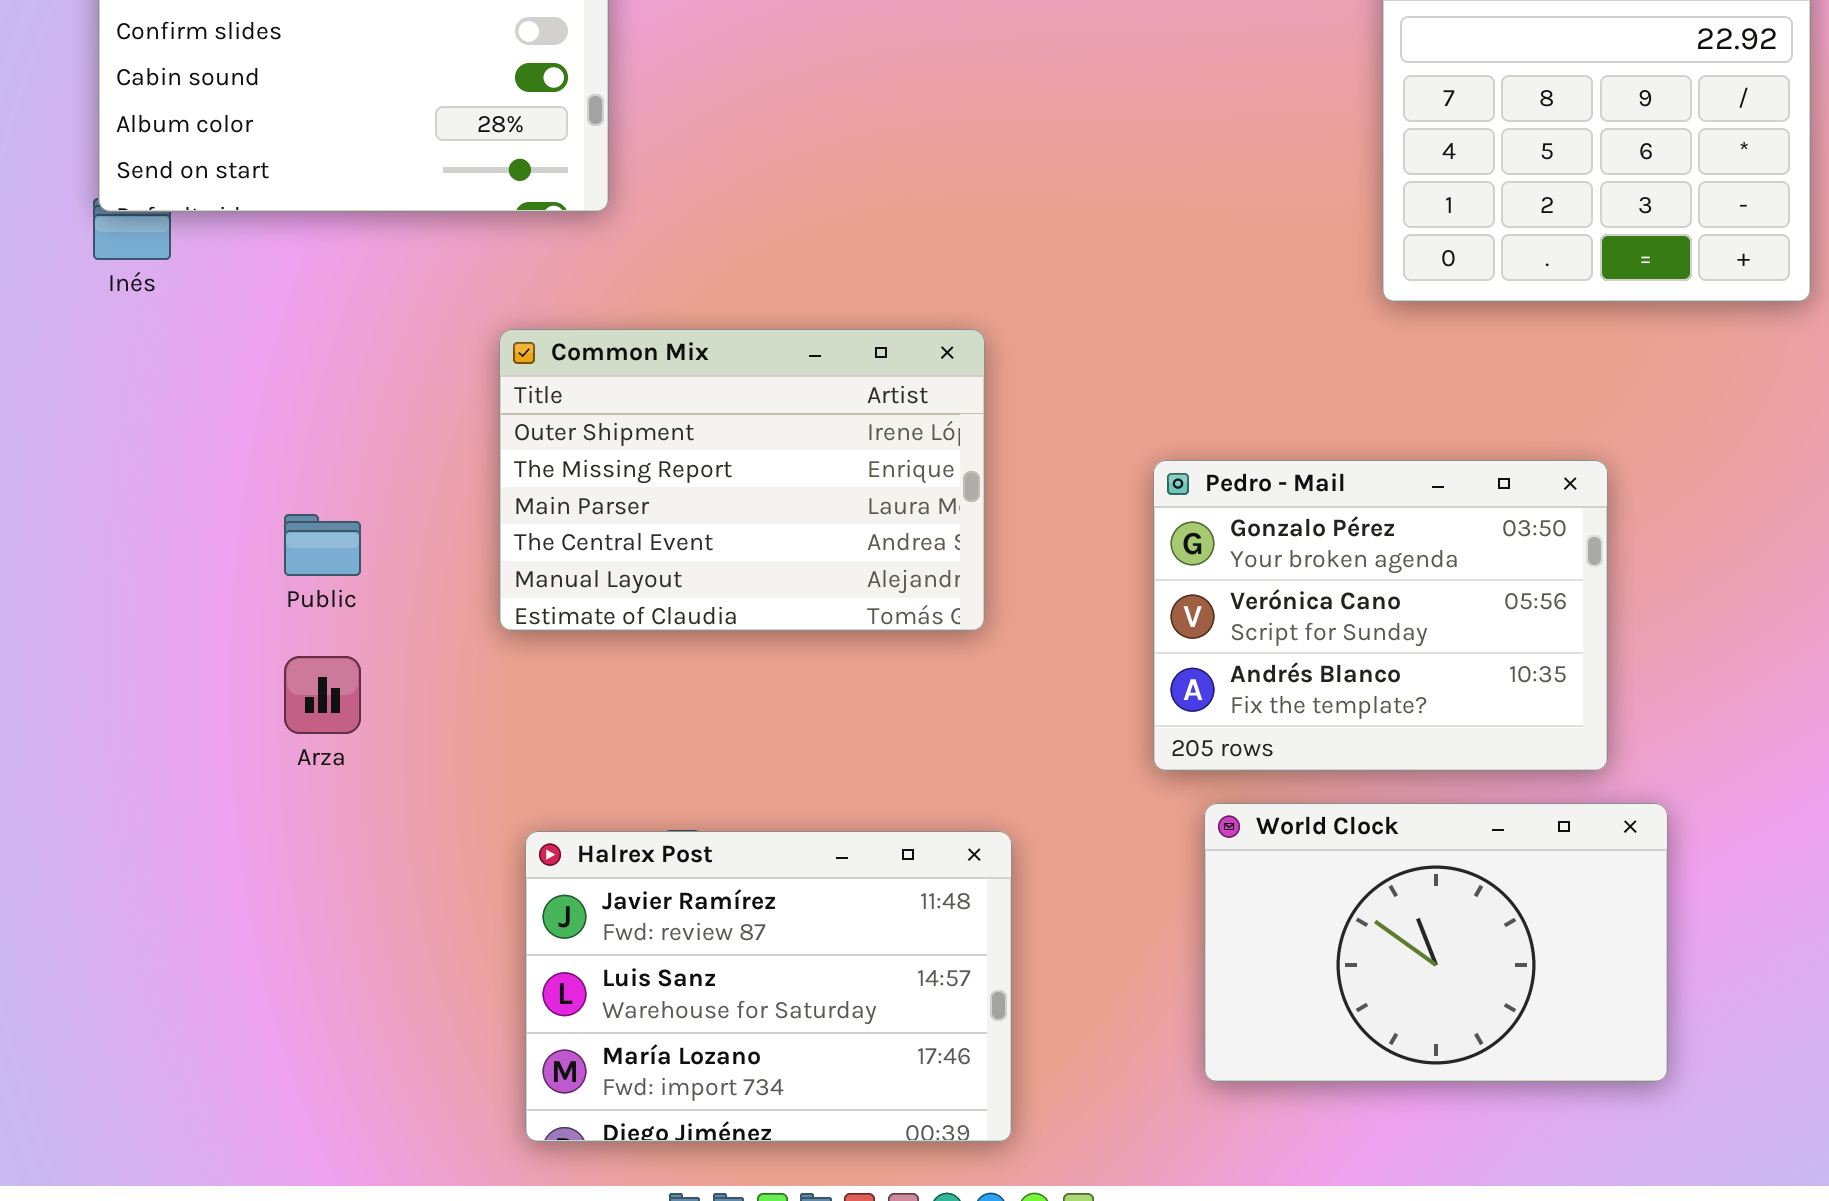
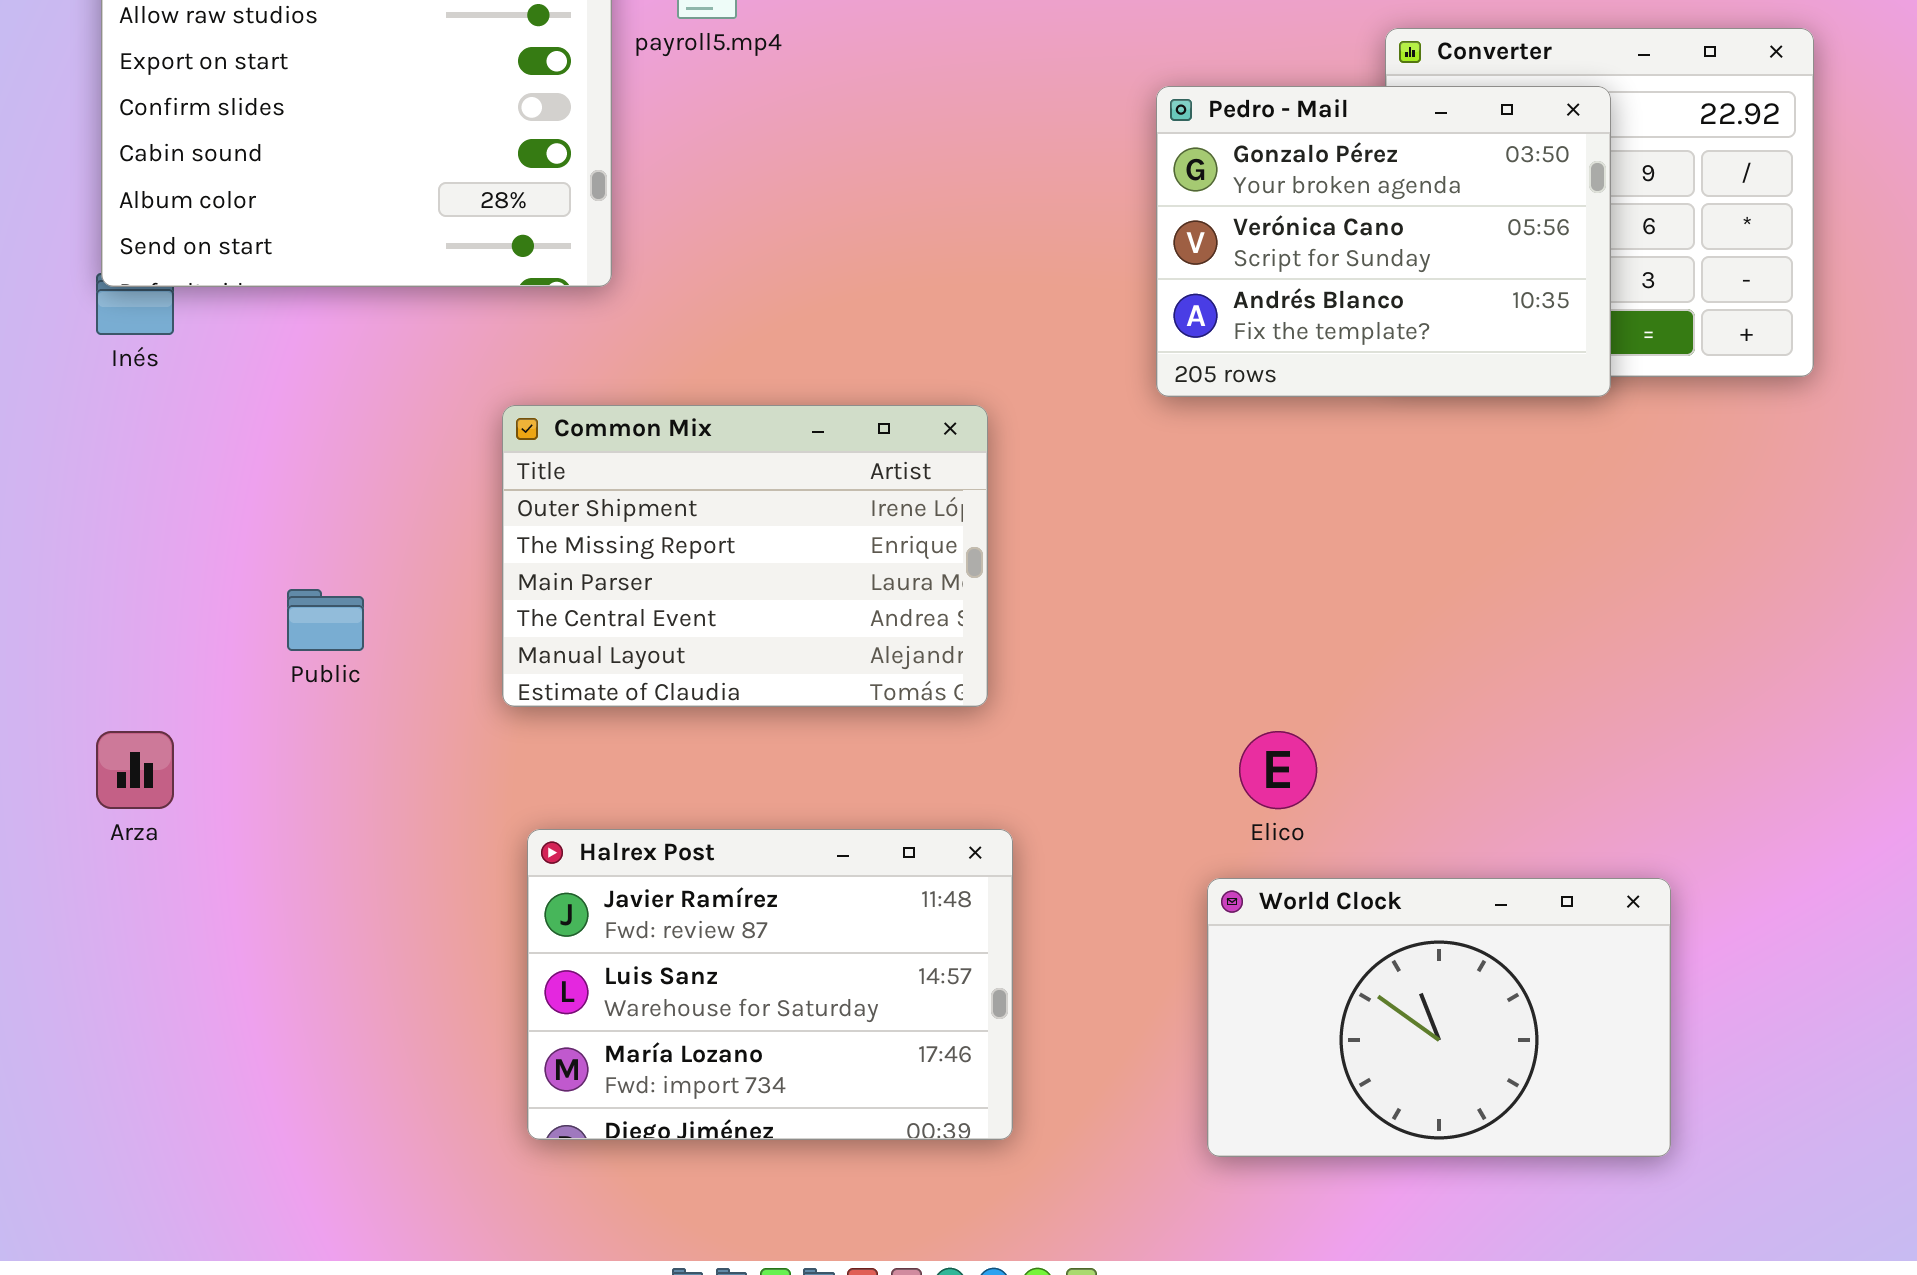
Pedro - Mail: [1153,460,1608,771] -> [1156,86,1611,397], moved
Arza: [284,656,361,734] -> [96,731,174,809], moved
Halrex Post: [525,831,1012,1142] -> [527,829,1013,1140], moved

